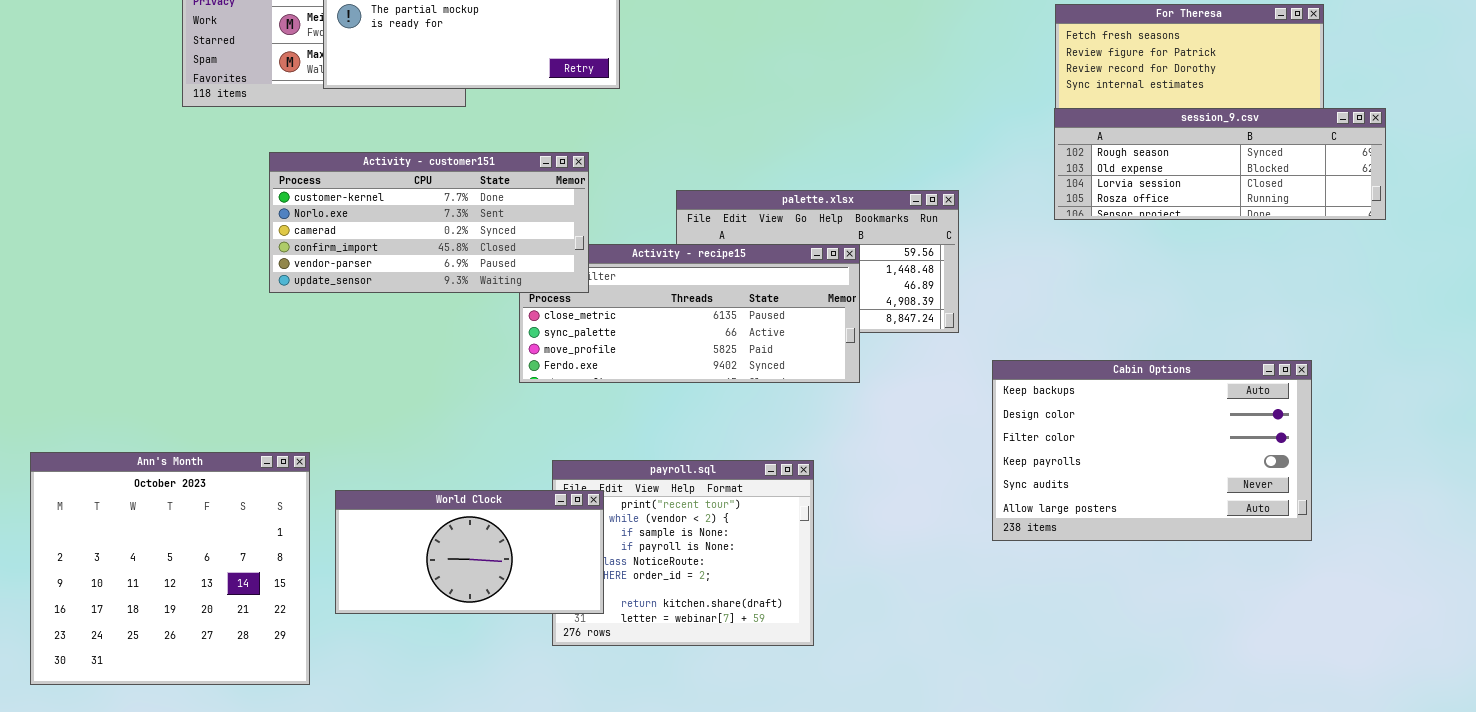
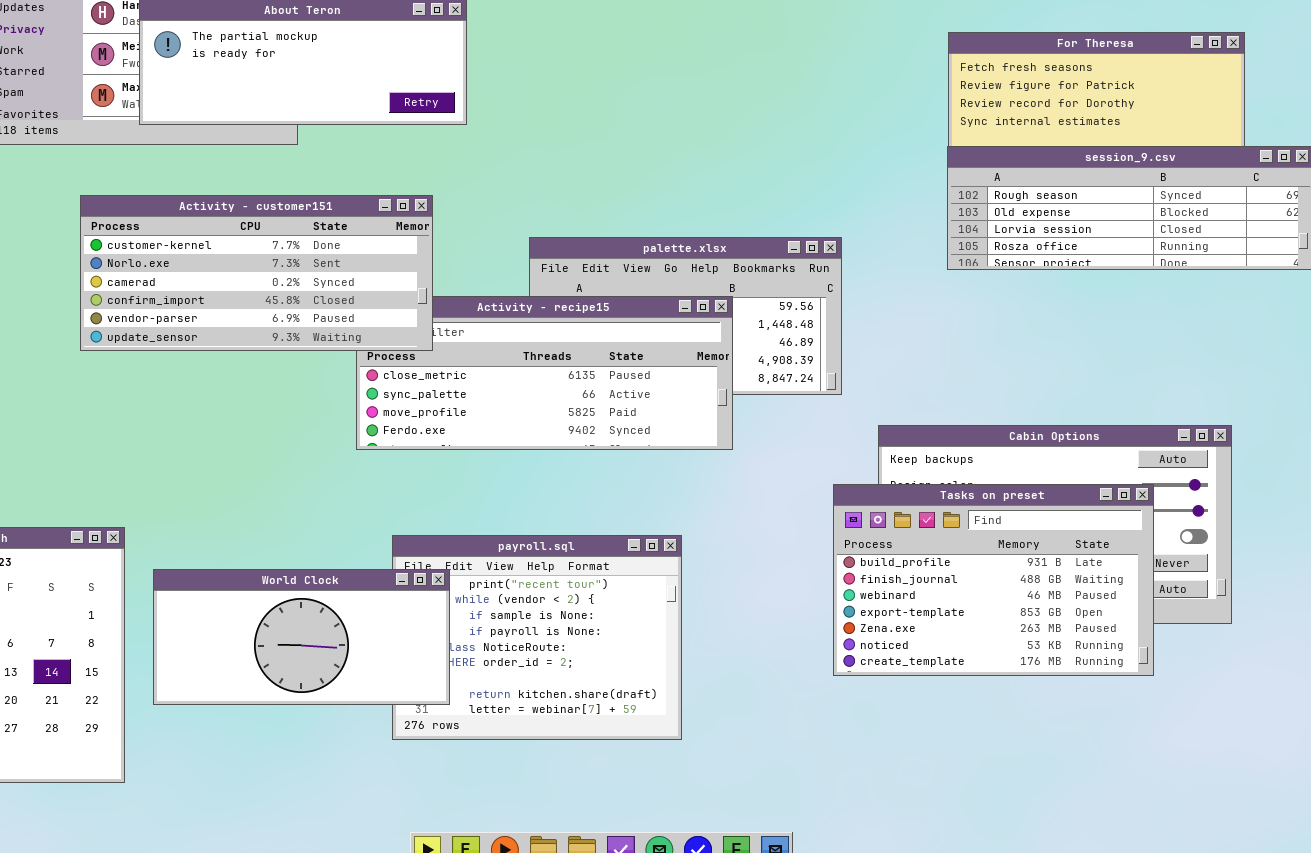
Tasks on preset: none -> [833,484,1154,676], opened

